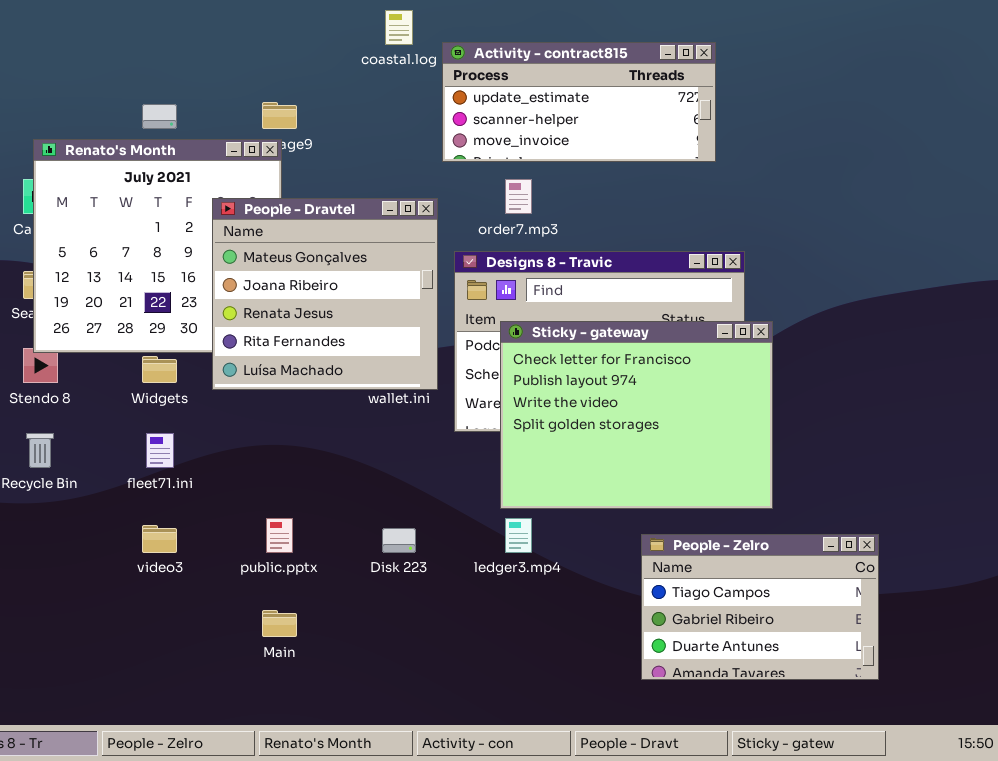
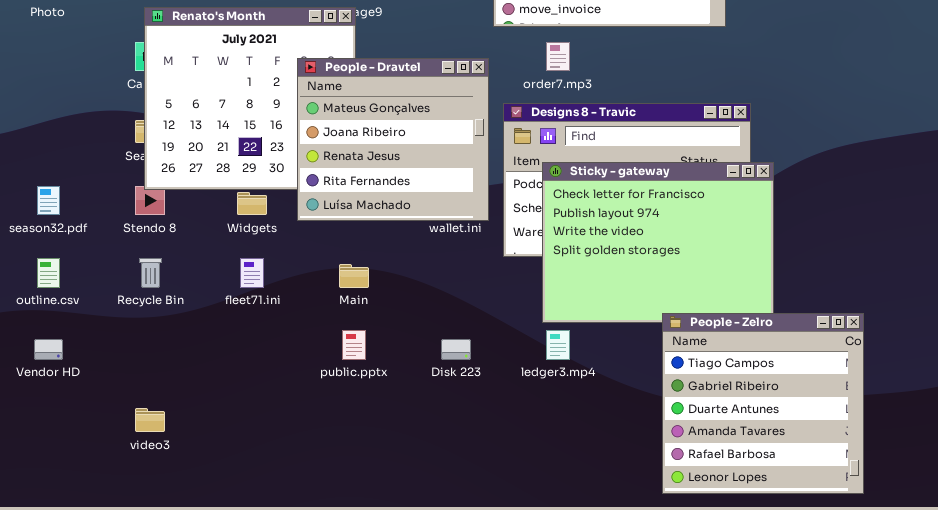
video3: [142,525,177,553] -> [135,408,165,432], moved
People - Zelro: [641,534,879,680] -> [662,313,864,494], moved, resized
Main: [262,610,297,637] -> [339,264,369,288], moved

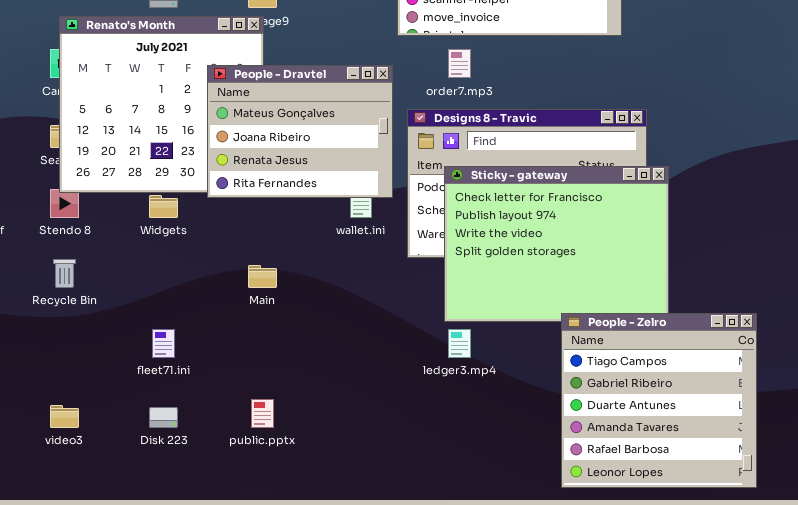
People - Dravtel: [297,58,489,221] -> [207,65,393,198], resized
fleet71.ini: [240,258,264,288] -> [152,329,175,358], moved
public.pptx: [342,330,366,360] -> [251,399,274,428], moved
Disk 223: [441,339,471,360] -> [149,407,178,428], moved

